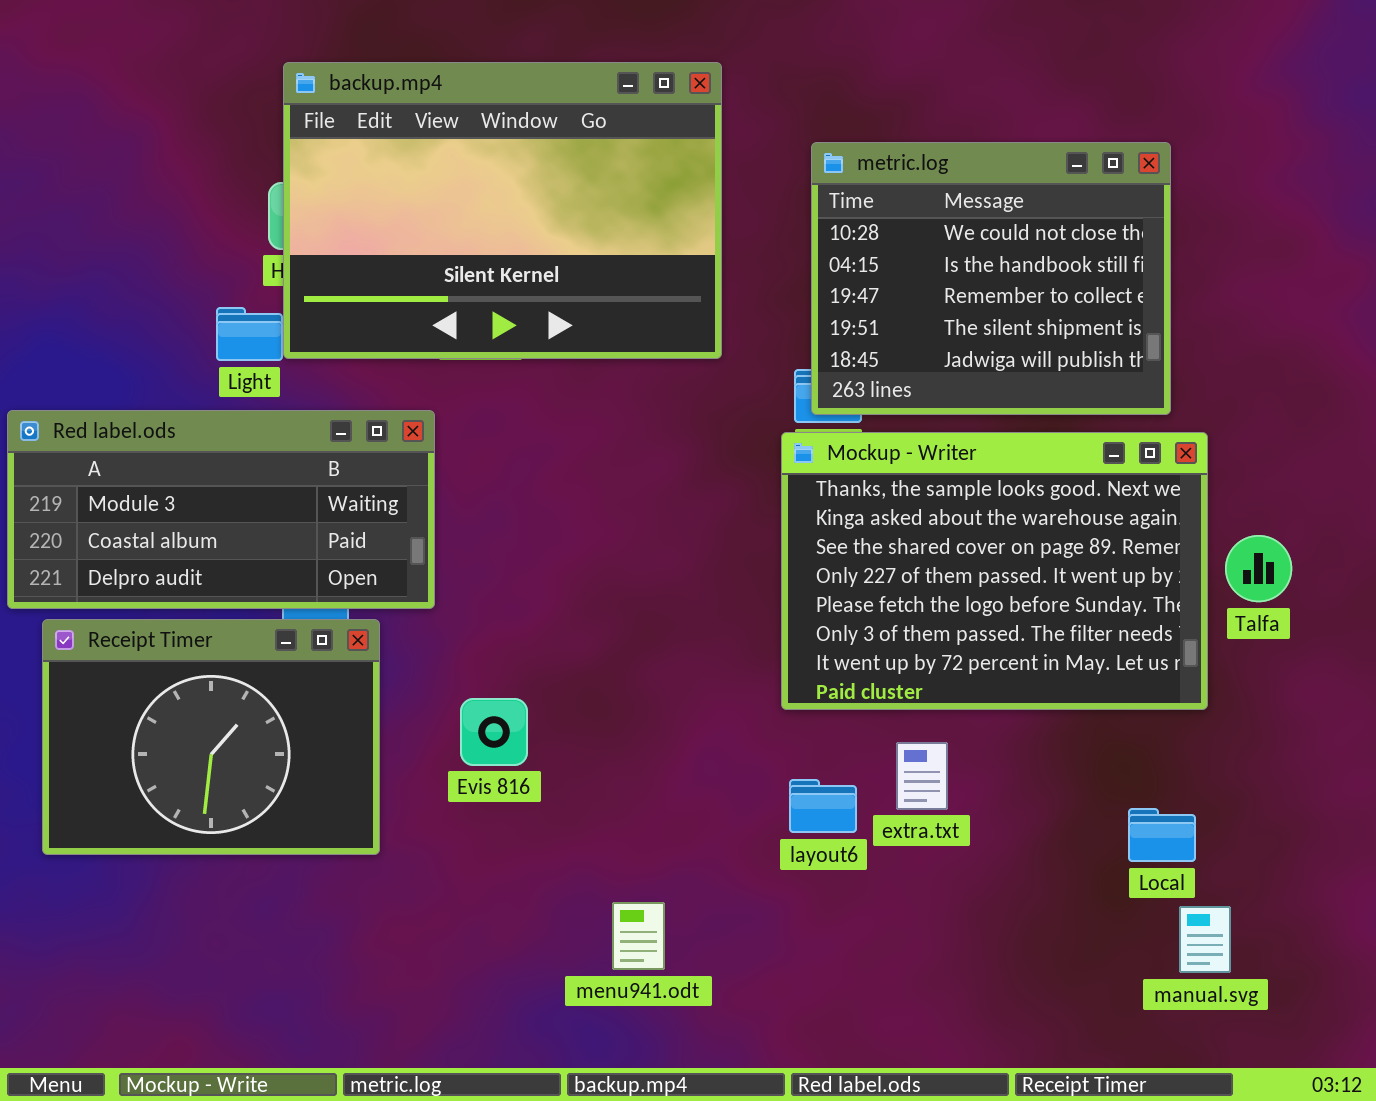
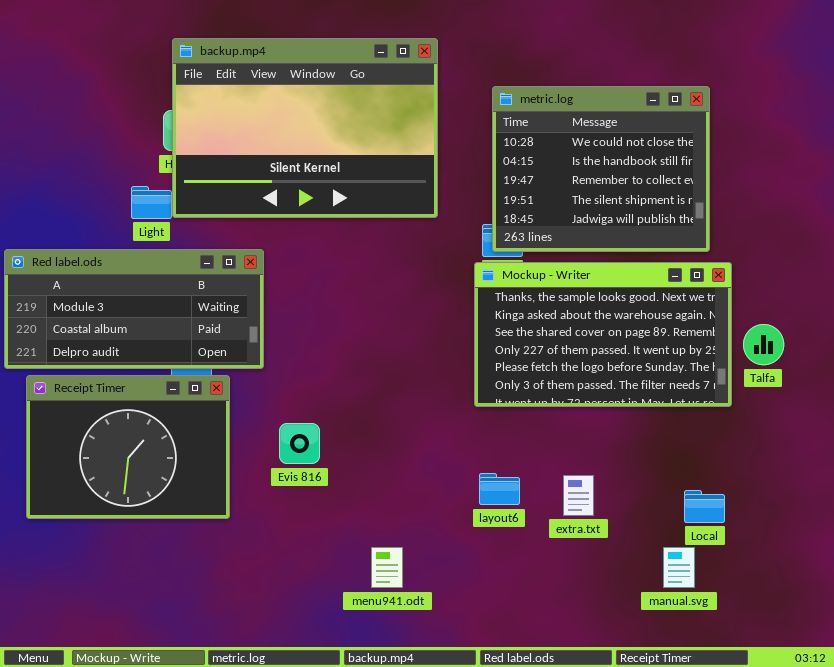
Mockup - Writer: [781,432,1208,710] -> [474,262,732,407], resized
extra.txt: [896,742,948,810] -> [563,475,594,516], moved
manual.svg: [1179,906,1231,973] -> [663,547,695,588], moved

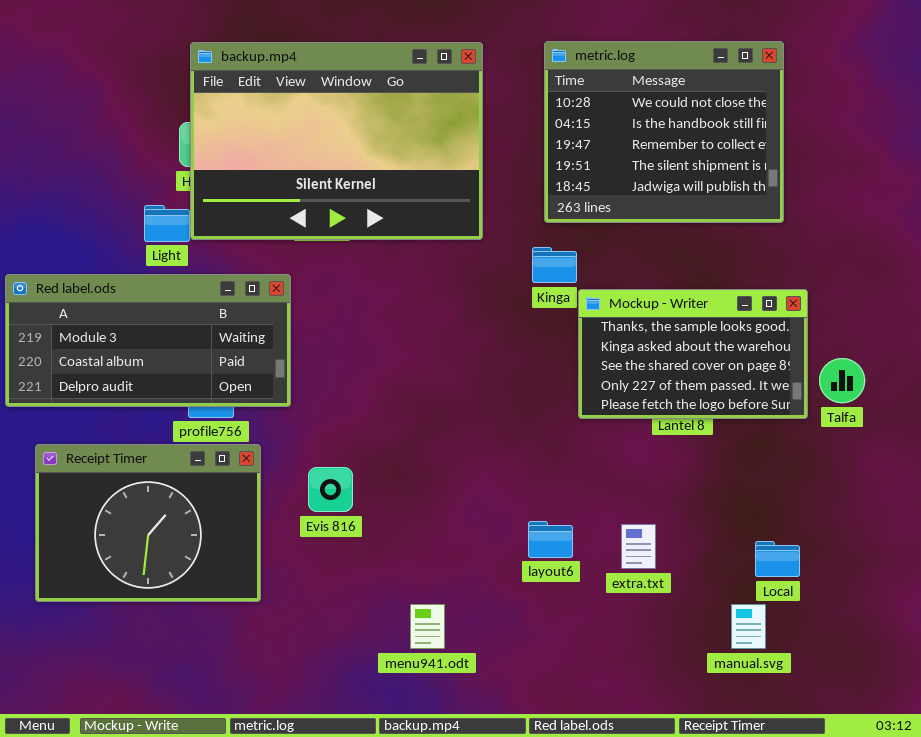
metric.log: [492,86,710,252] -> [544,41,784,223], moved
Mockup - Writer: [474,262,732,407] -> [578,289,808,419], resized
Receipt Timer: [26,375,230,519] -> [35,444,261,602], moved

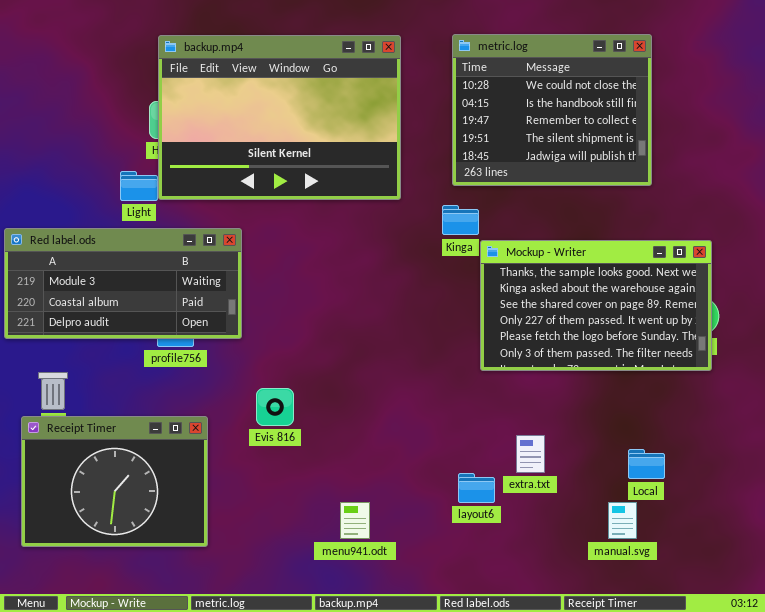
Mockup - Writer: [578,289,808,419] -> [480,240,712,371], resized
Receipt Timer: [35,444,261,602] -> [21,416,208,547], moved
layout6: [528,521,573,558] -> [458,473,495,503], moved

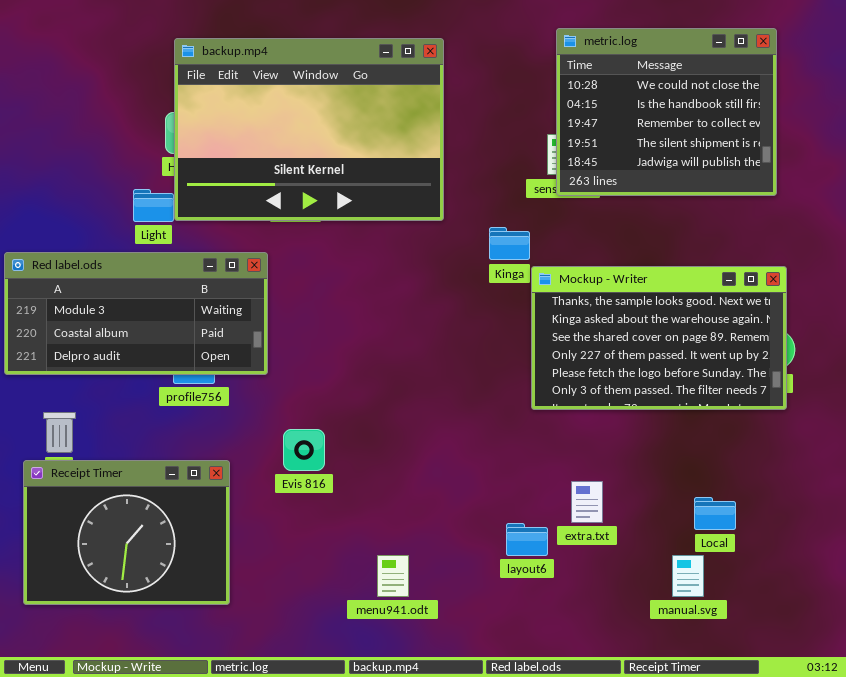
metric.log: [452,34,652,186] -> [556,28,777,196], moved

